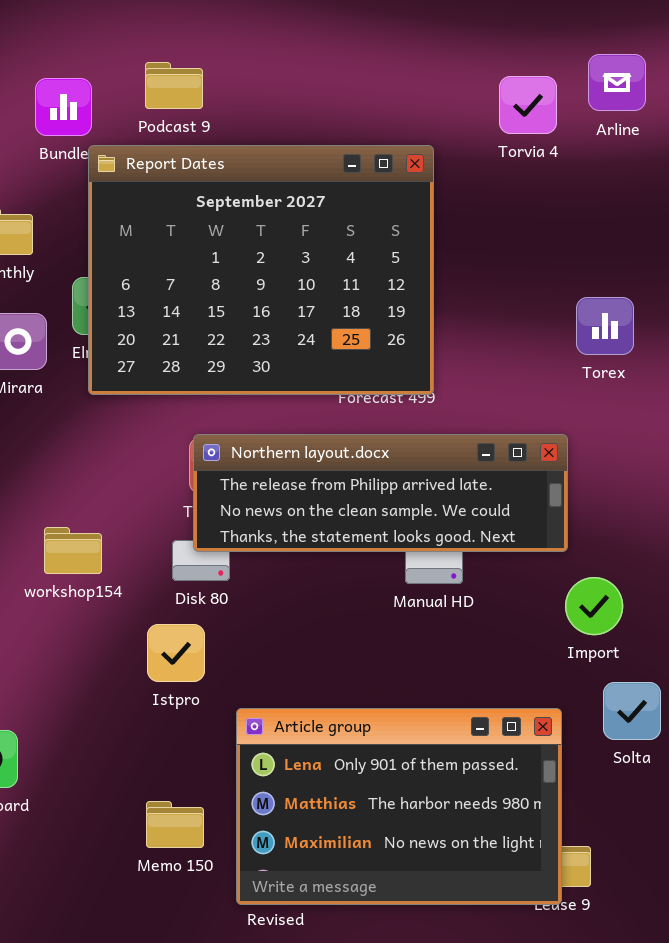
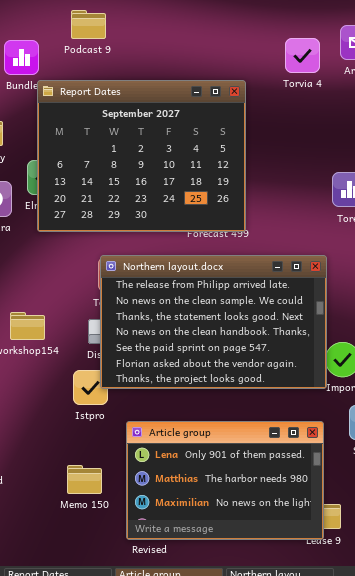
Podcast 9: [145,62,203,109] -> [71,10,106,39], moved
Northern layout.docx: [193,434,568,552] -> [100,255,327,389], resized
Memo 150: [146,801,204,848] -> [67,465,102,494], moved

